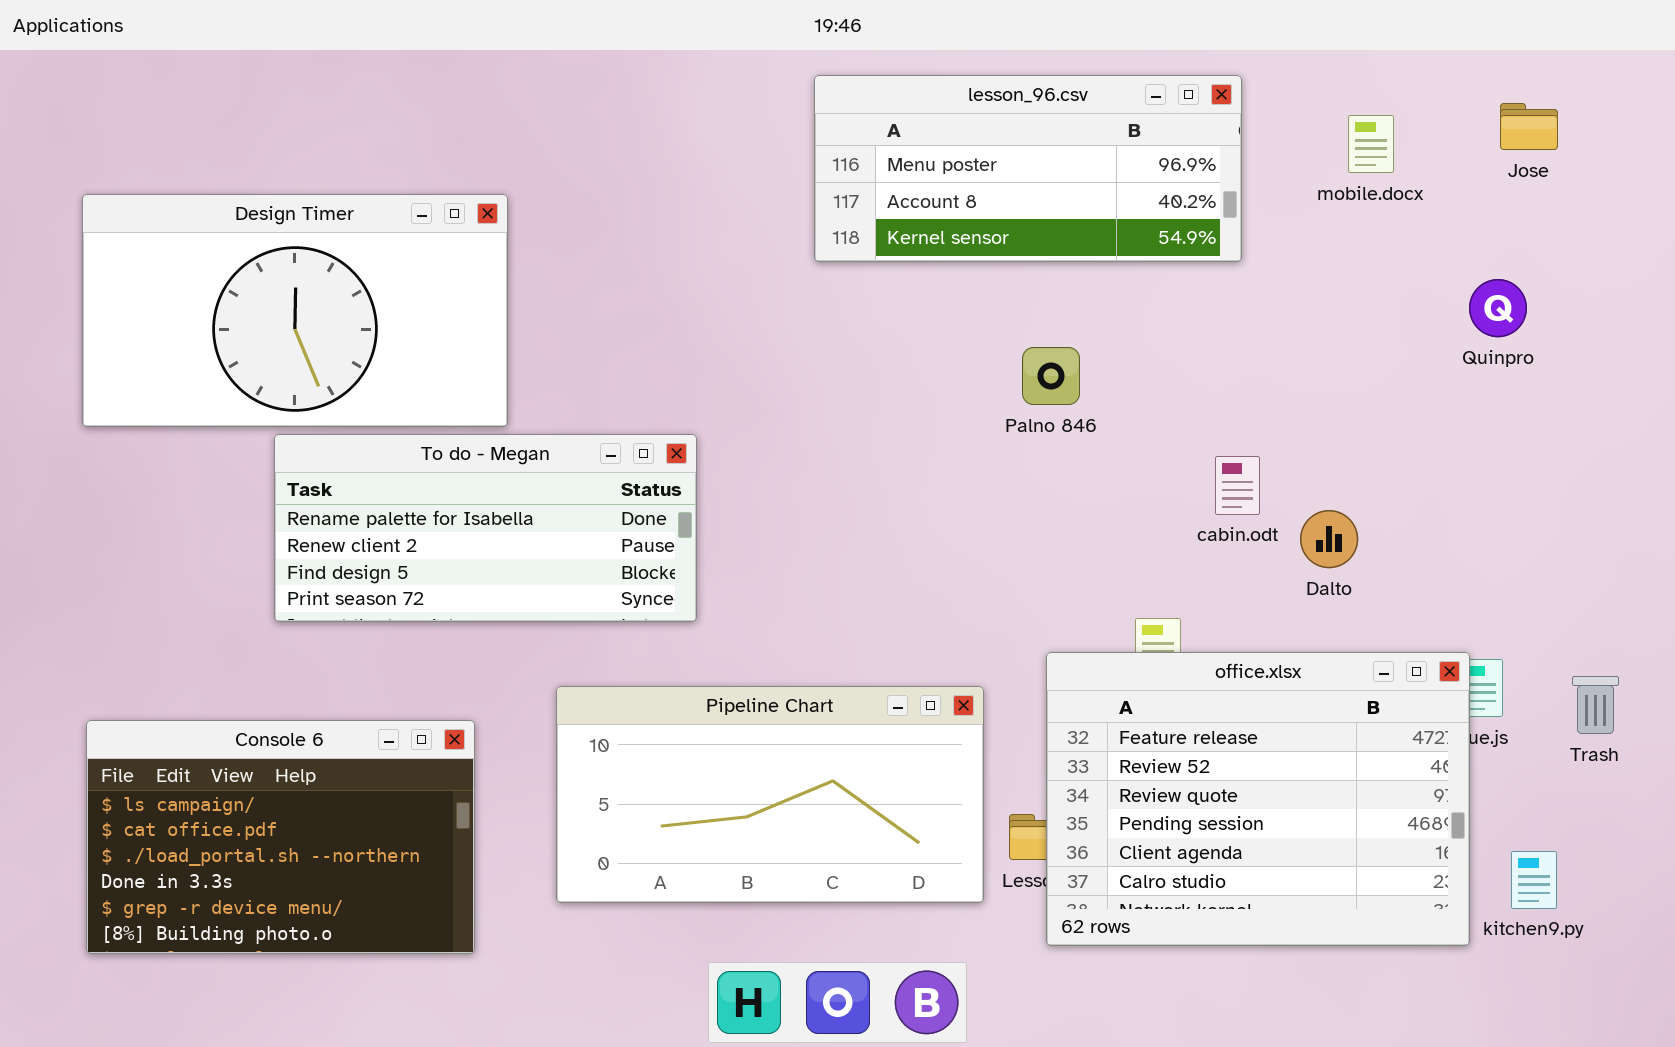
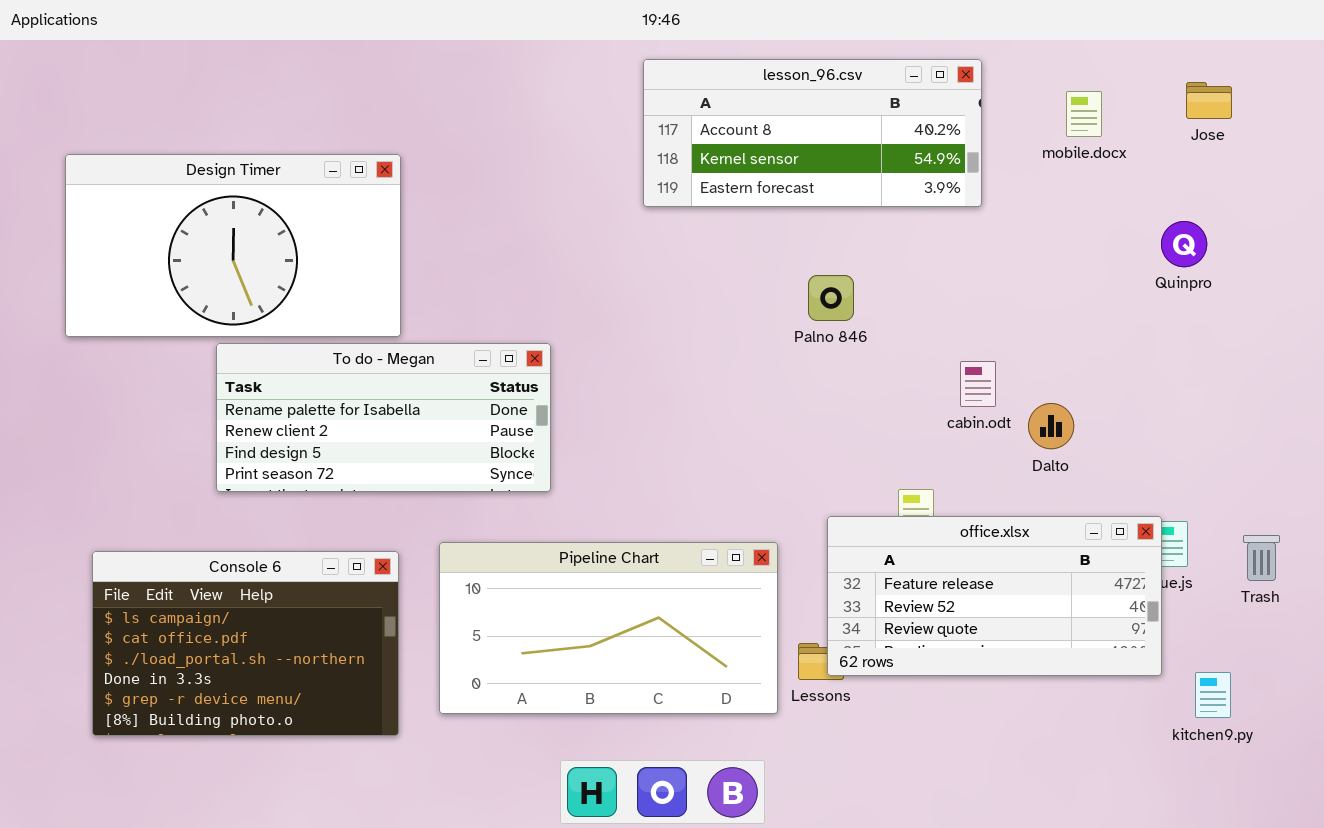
lesson_96.csv: [814,75,1242,262] -> [643,59,982,207], scrolled down 1 row
office.xlsx: [1046,652,1470,946] -> [827,516,1162,676], resized
Console 6: [86,720,475,954] -> [92,551,399,736], moved

